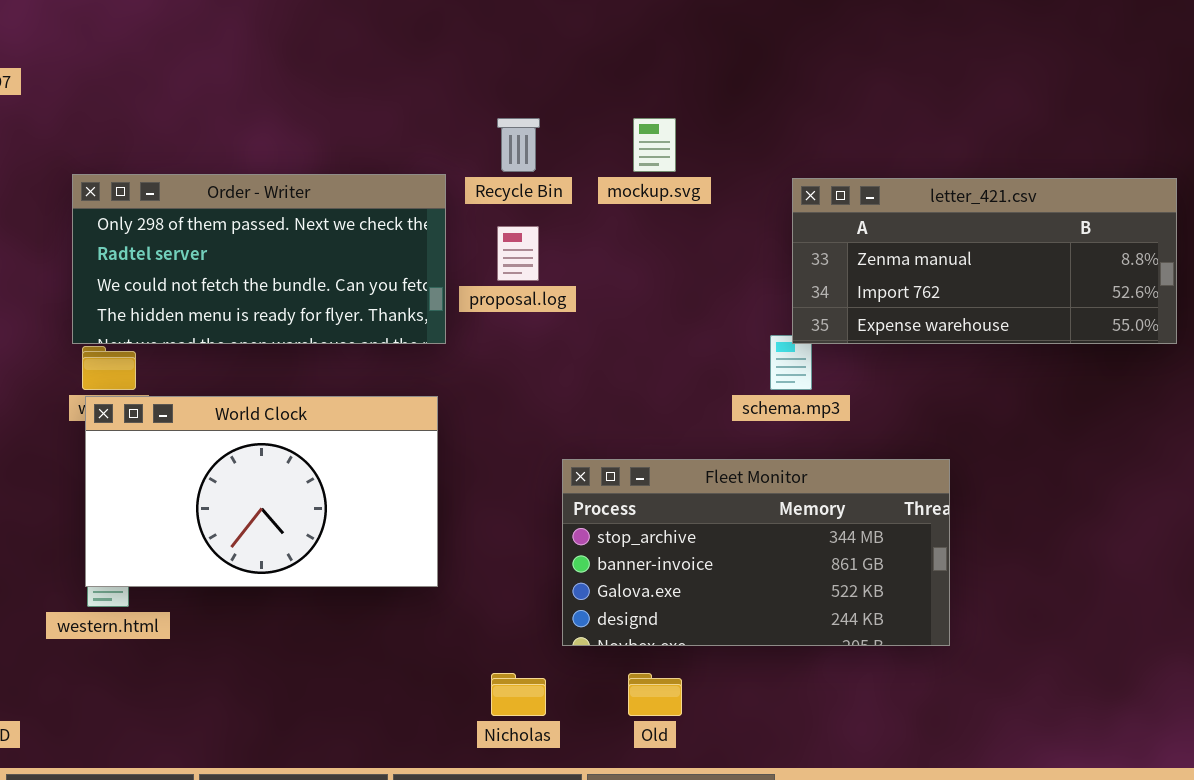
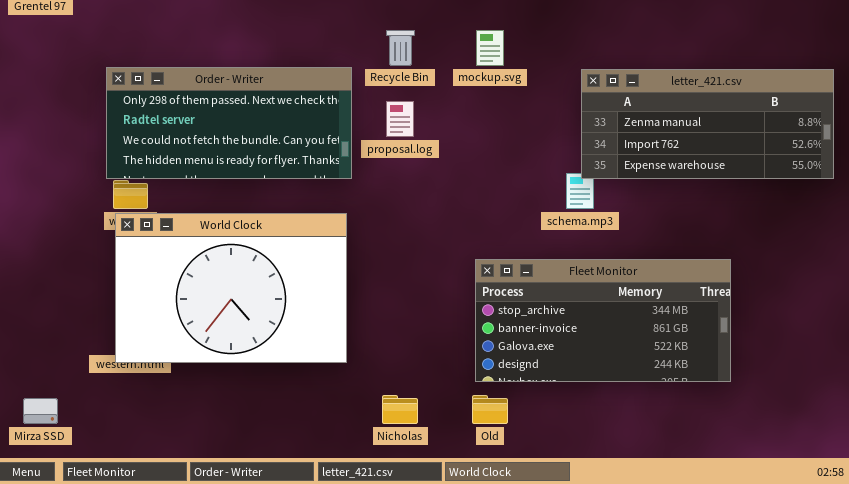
World Clock: [85,396,438,587] -> [115,213,347,363], resized
Fleet Monitor: [562,459,950,646] -> [475,259,731,382], moved

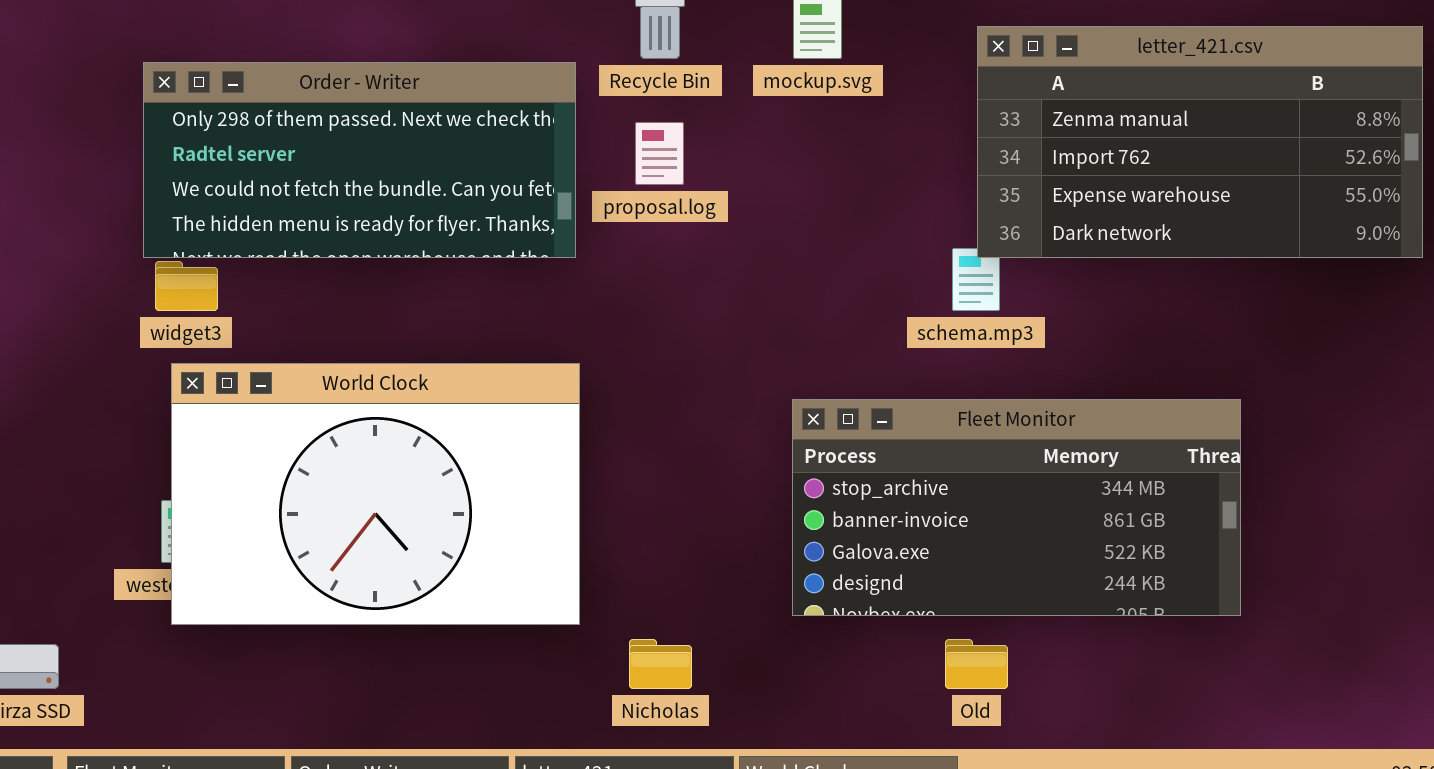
letter_421.csv: [581,69,834,179] -> [977,26,1423,258], resized
World Clock: [115,213,347,363] -> [171,363,580,625], moved
Old: [472,395,508,424] -> [945,639,1008,689], moved

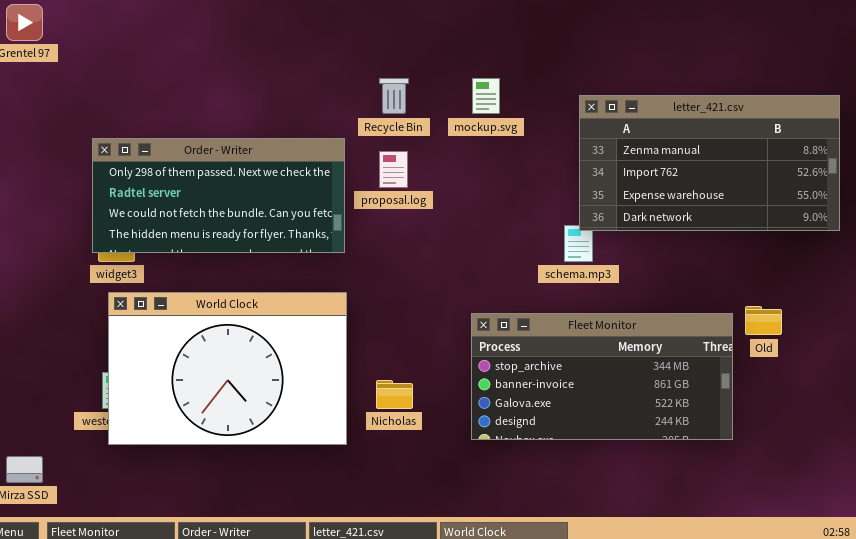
Order - Writer: [143,62,576,258] -> [92,138,345,253], moved
Nicholas: [629,639,692,689] -> [376,380,413,409], moved
Old: [945,639,1008,689] -> [745,306,782,335], moved

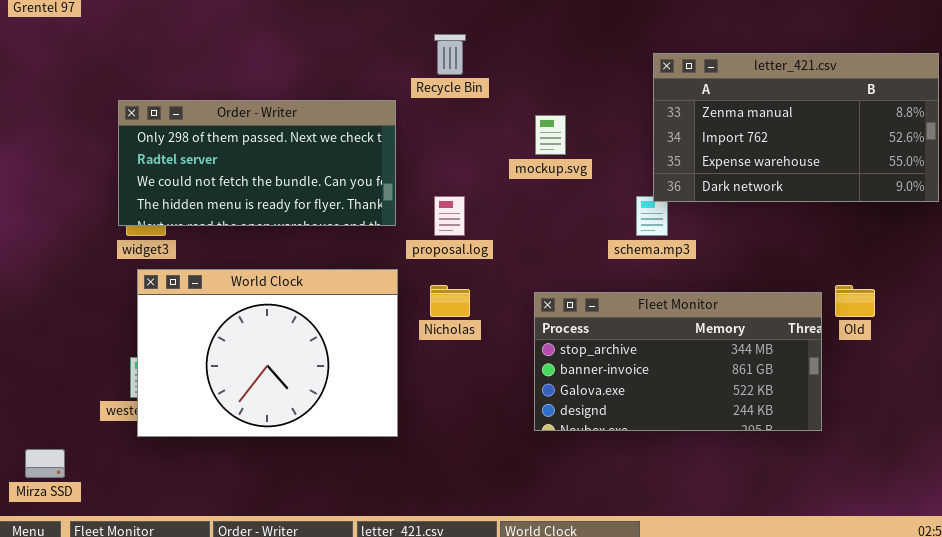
mockup.svg: [472,78,500,114] -> [535,115,566,155], moved
proposal.log: [379,151,408,188] -> [434,196,465,236], moved
Nicholas: [376,380,413,409] -> [430,285,470,317], moved

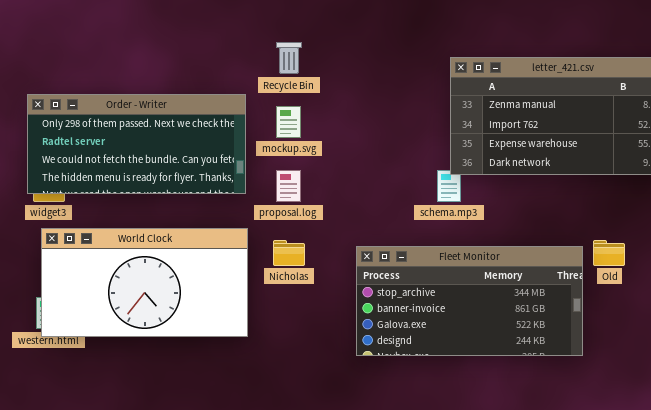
mockup.svg: [535,115,566,155] -> [276,106,301,138], moved
World Clock: [137,269,398,437] -> [41,228,248,337], resized

